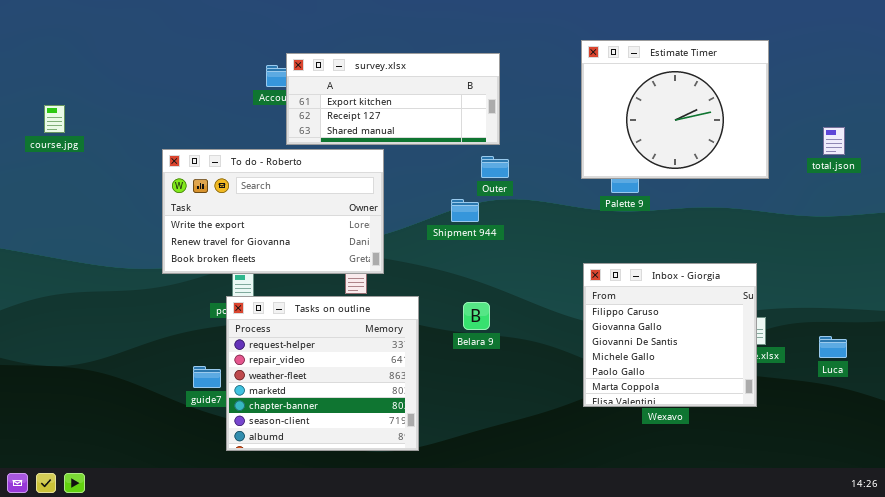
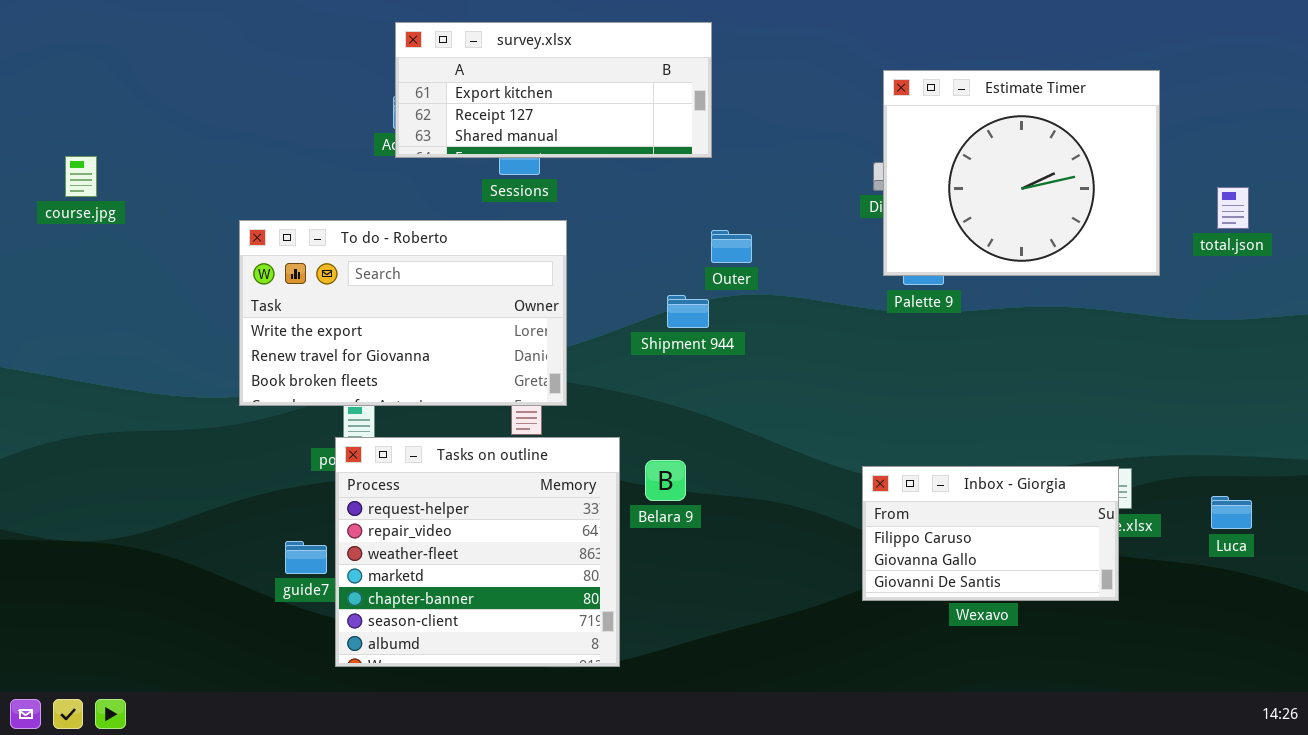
Estimate Timer: [581,40,769,179] -> [883,70,1160,276], moved
survey.xlsx: [286,53,500,145] -> [395,22,712,158], moved
Inbox - Giorgia: [583,263,757,407] -> [862,466,1119,601], resized
Belara 9: [463,302,490,330] -> [645,460,686,501], moved

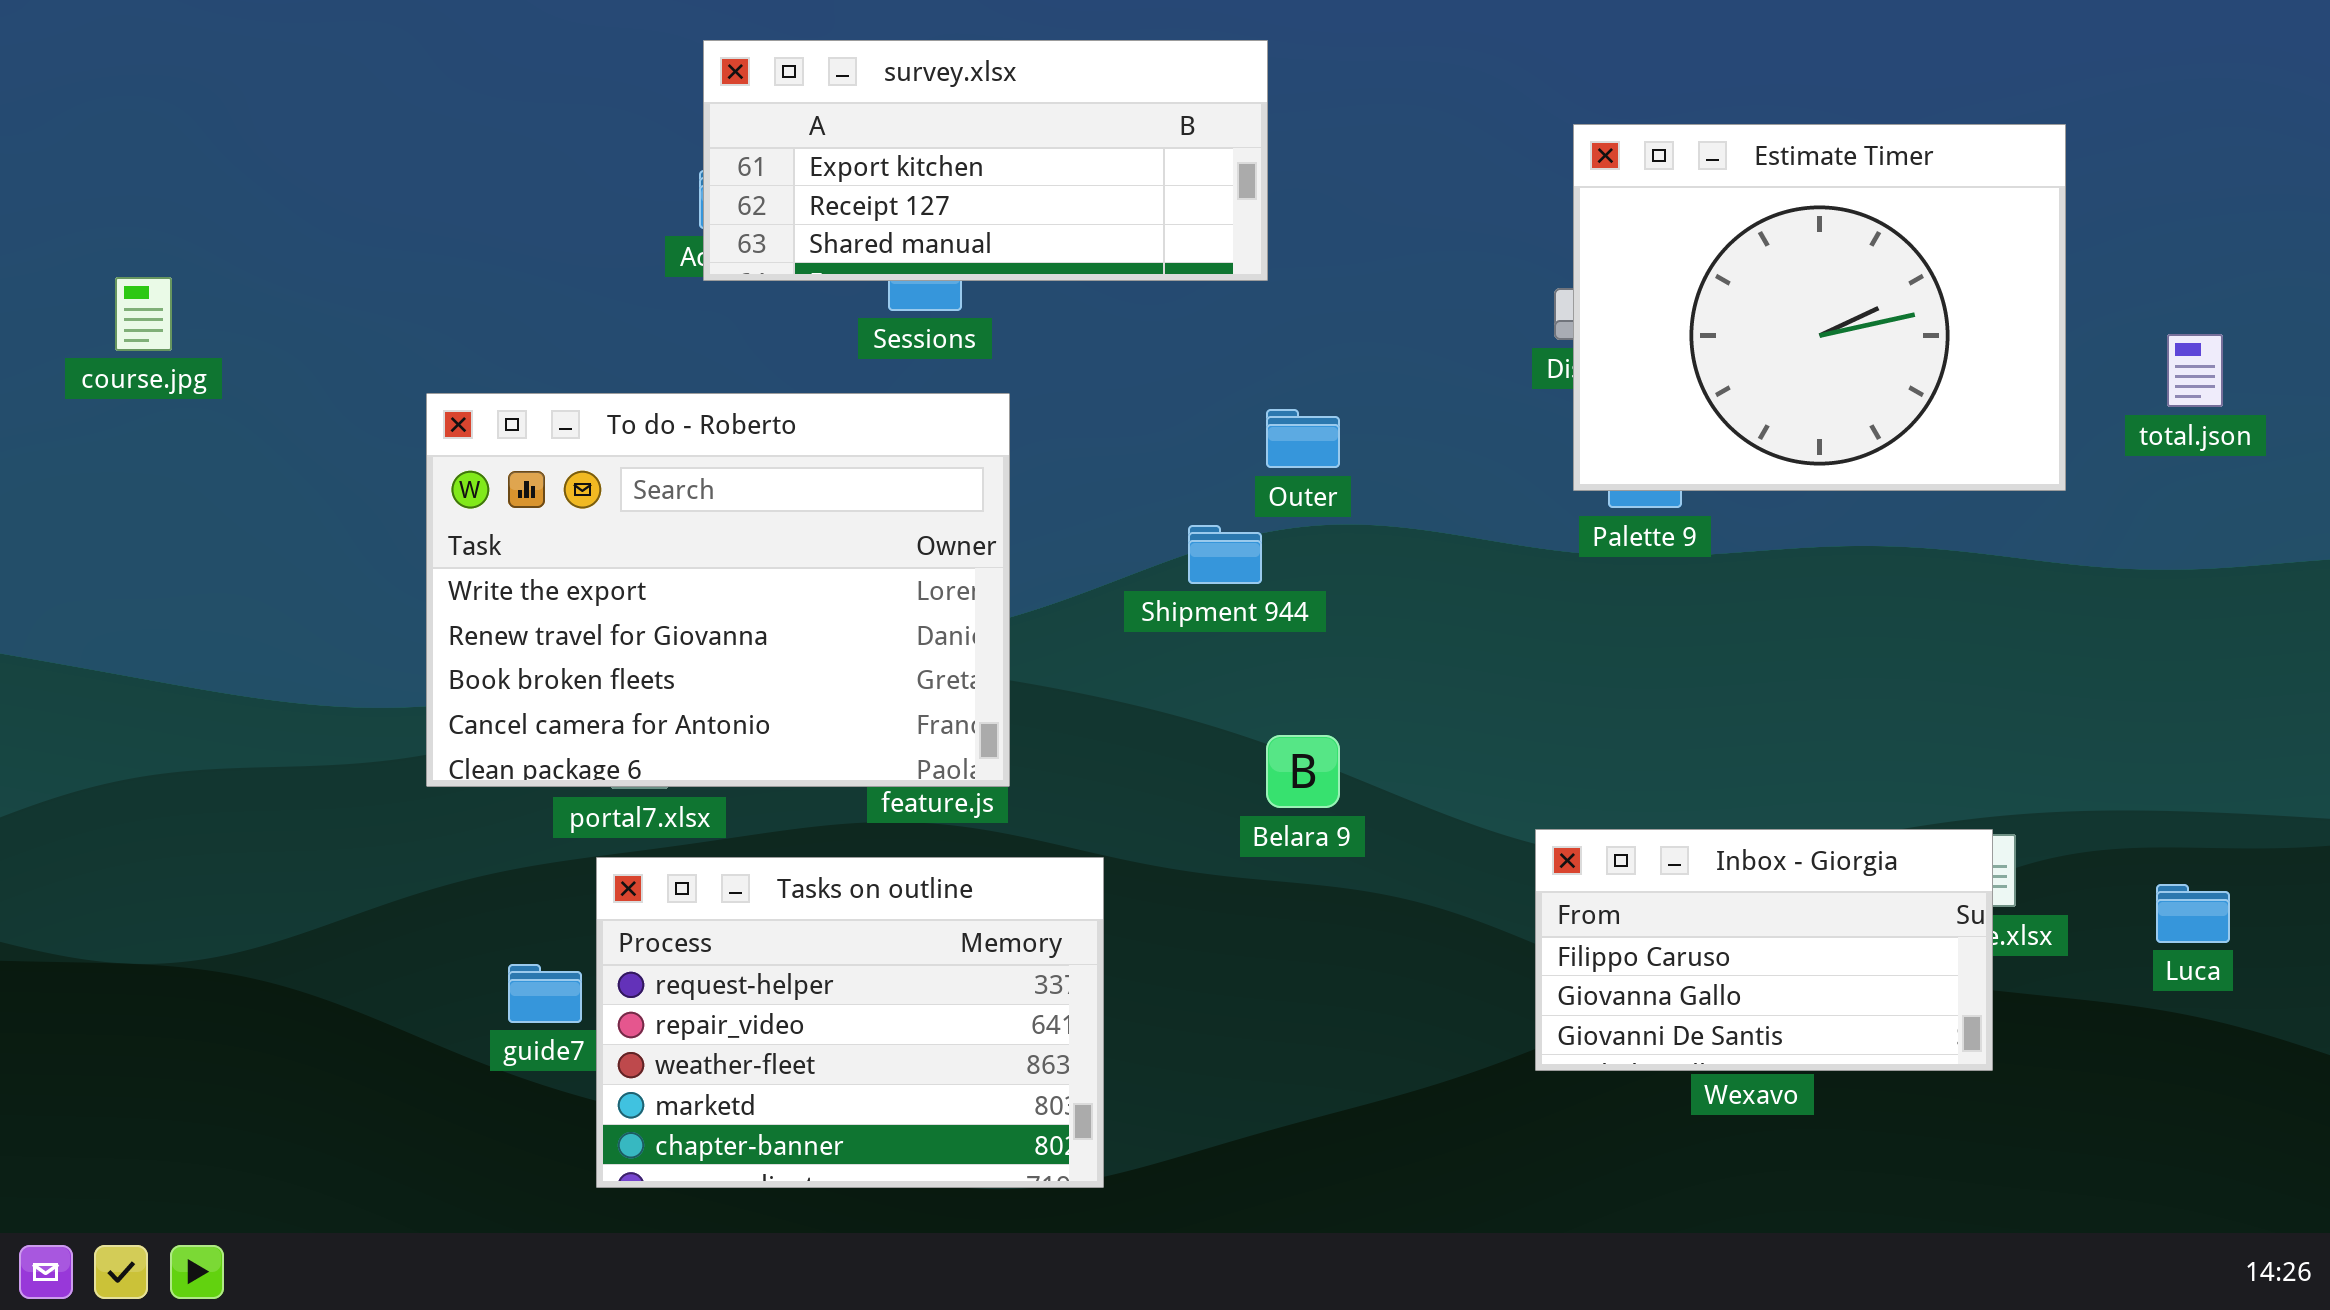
To do - Roberto: [239,220,567,406] -> [426,393,1010,787], resized
Tasks on outline: [335,437,620,667] -> [596,857,1104,1188], resized
Belara 9: [645,460,686,501] -> [1266,735,1340,808], moved

